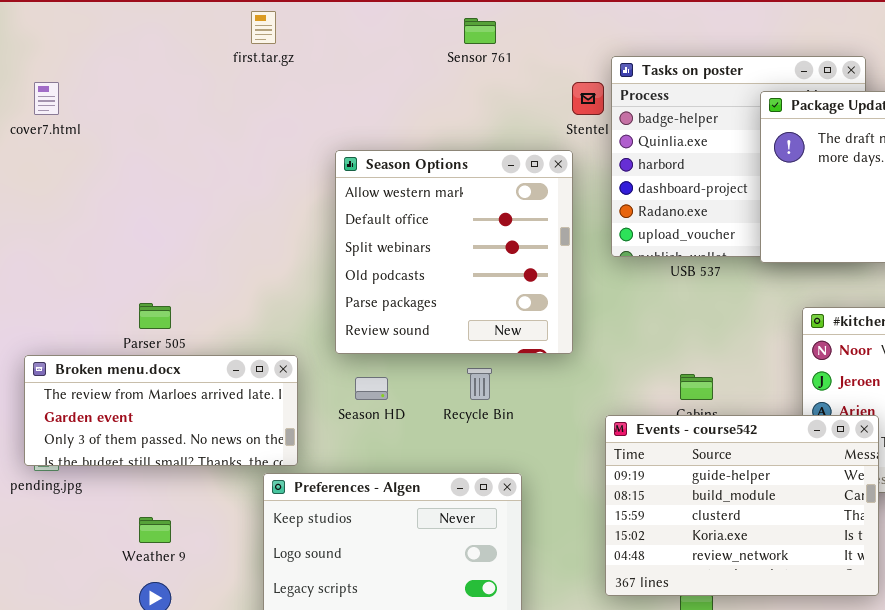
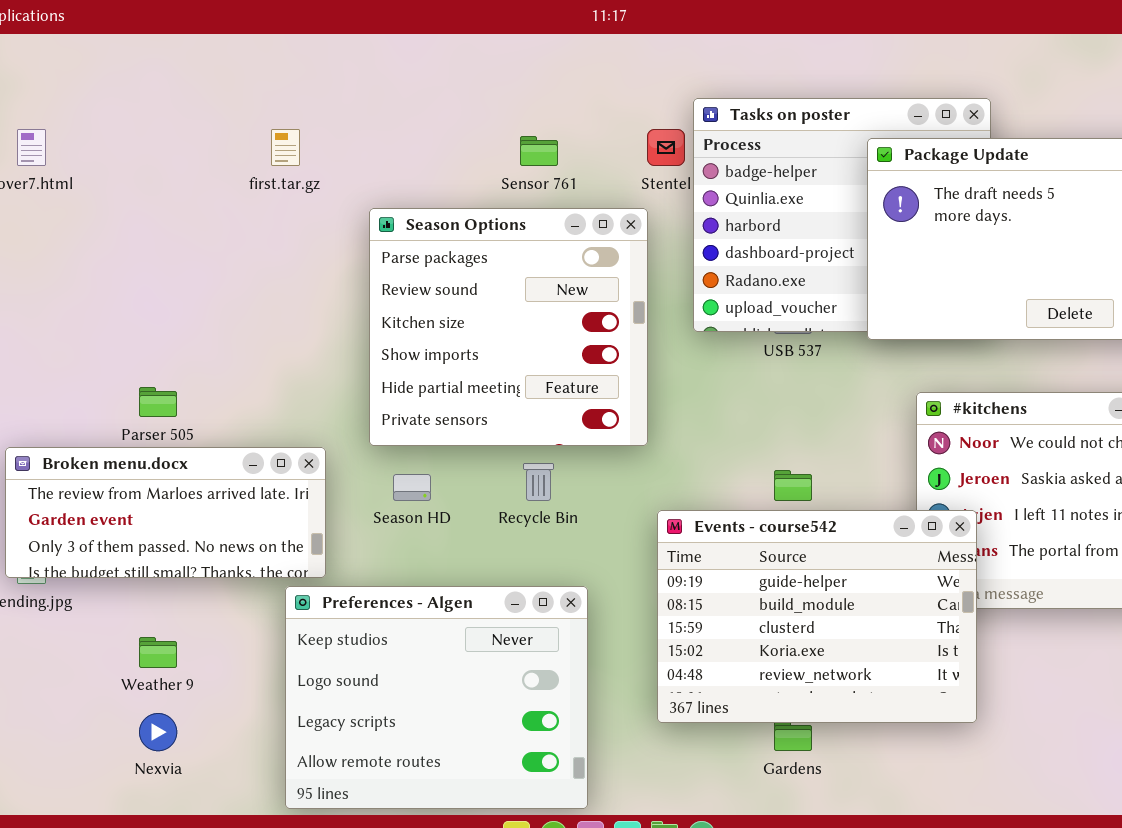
first.tar.gz: [251,11,276,44] -> [271,129,300,166], moved
Sensor 761: [464,18,496,44] -> [520,136,558,166], moved
Season Options: [335,150,573,354] -> [369,208,648,446], scrolled down 4 rows
Events - course542: [605,415,879,596] -> [657,510,977,723], moved

